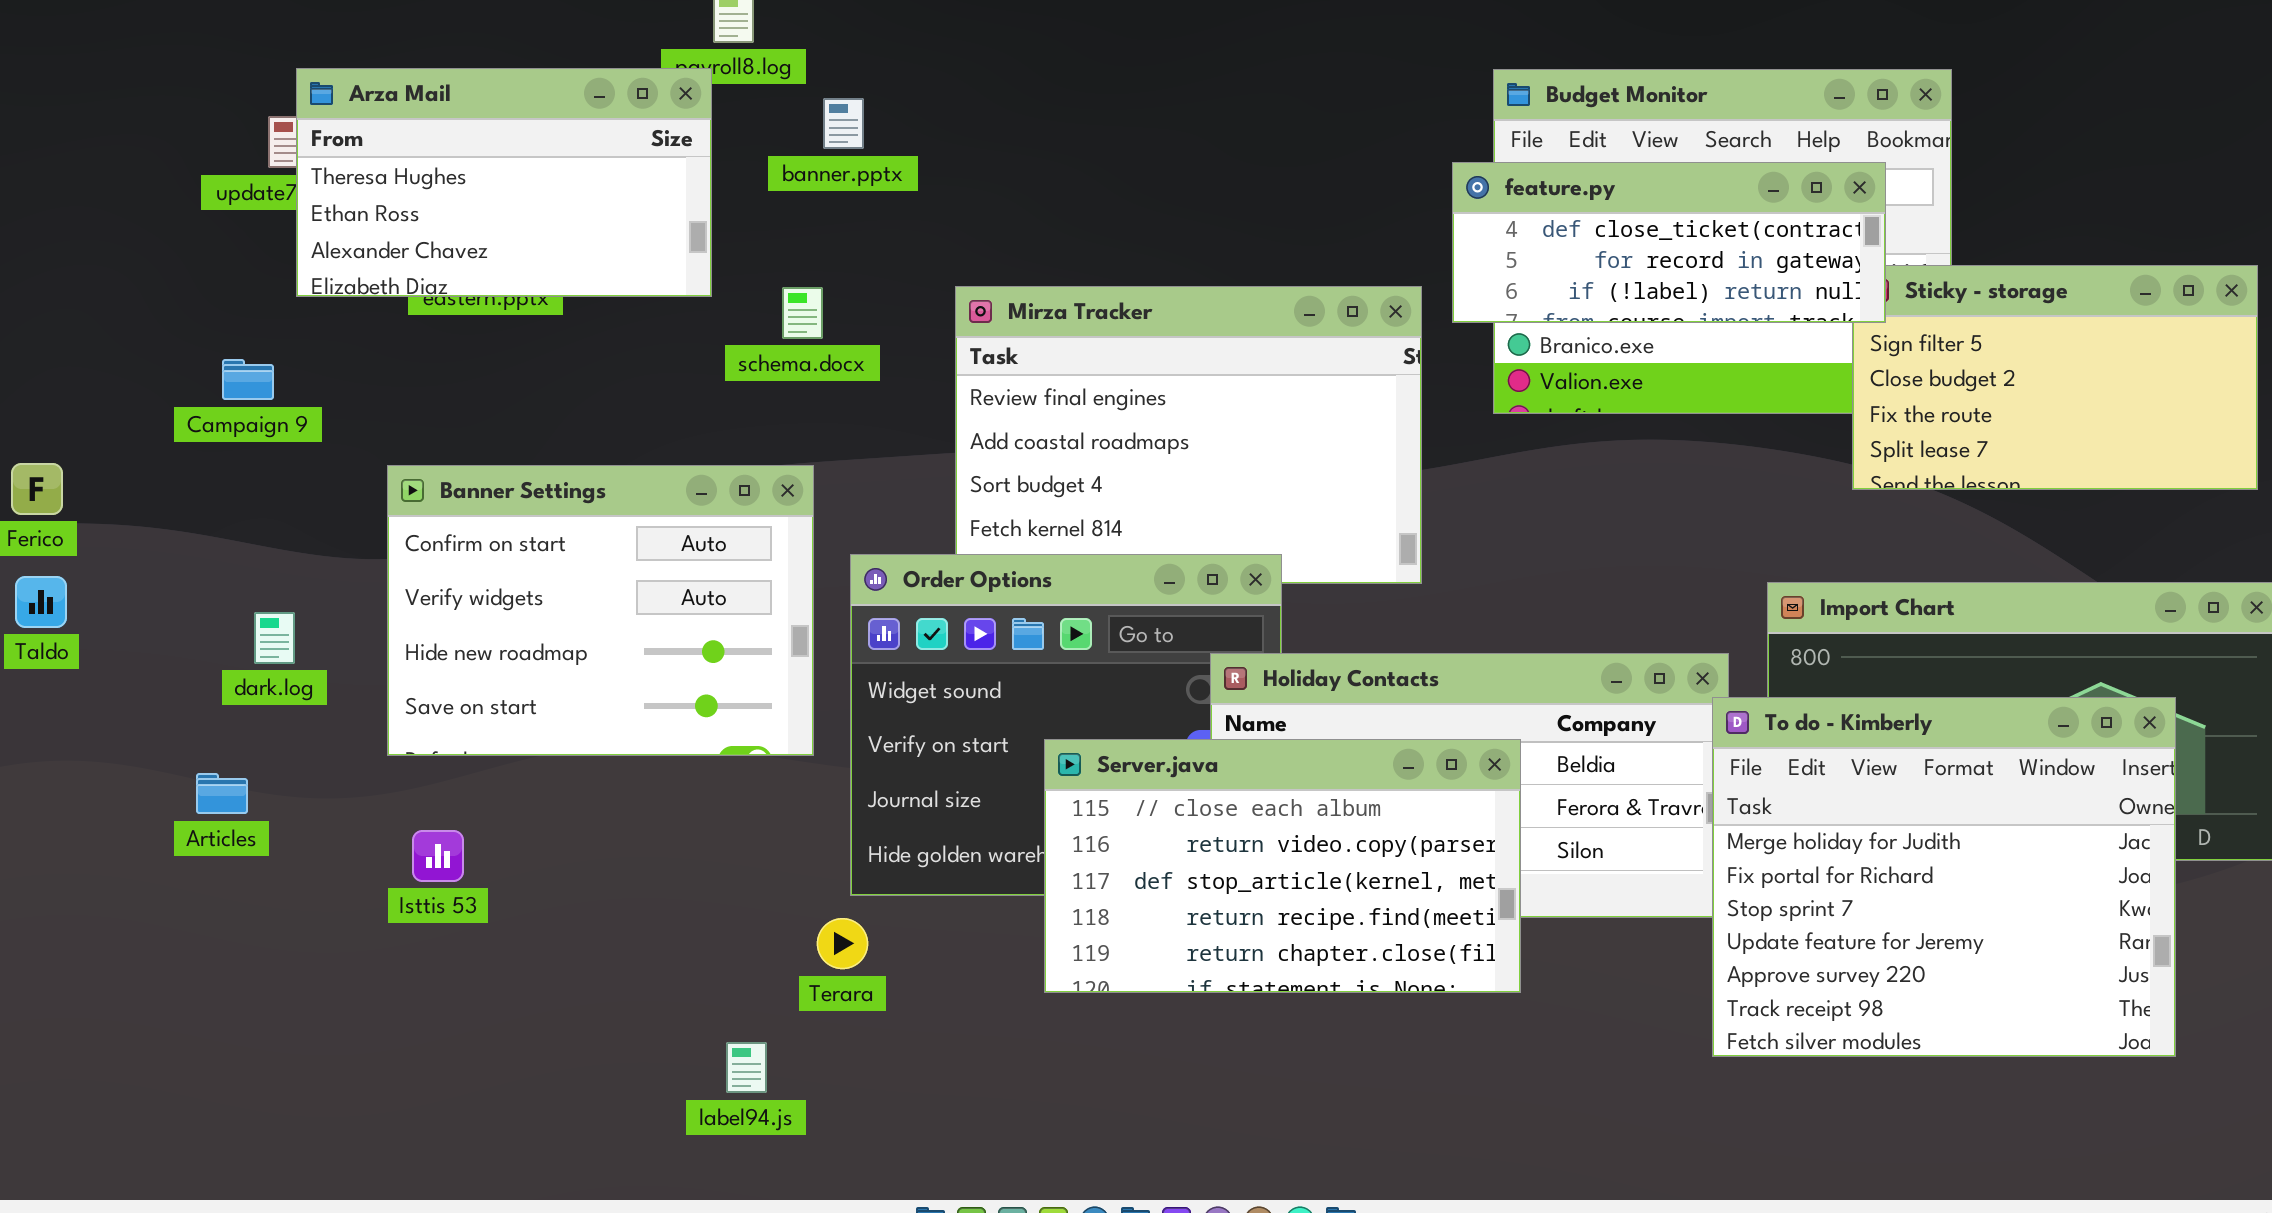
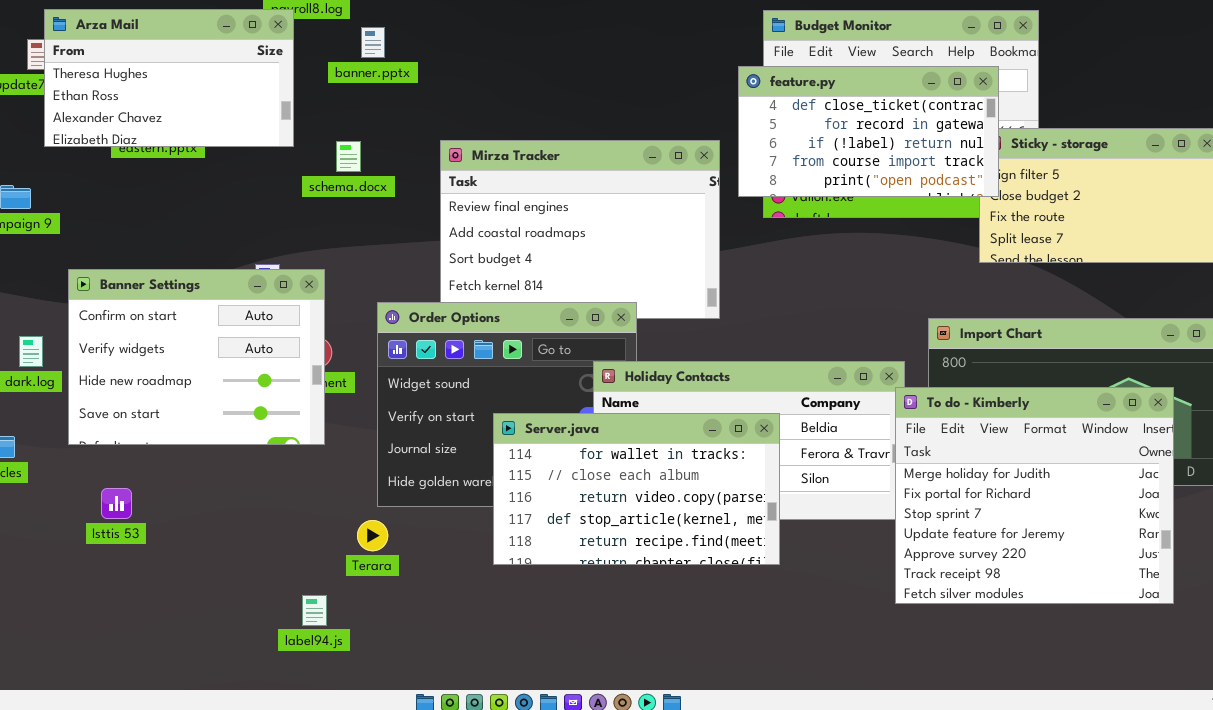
feature.py: [1452,162,1886,323] -> [738,66,999,197], resized
Banner Settings: [387,465,814,756] -> [68,269,325,445], moved
Server.java: [1044,739,1521,993] -> [493,413,780,565], scrolled up 1 row
Isttis 53: [412,830,464,882] -> [101,488,132,519], moved

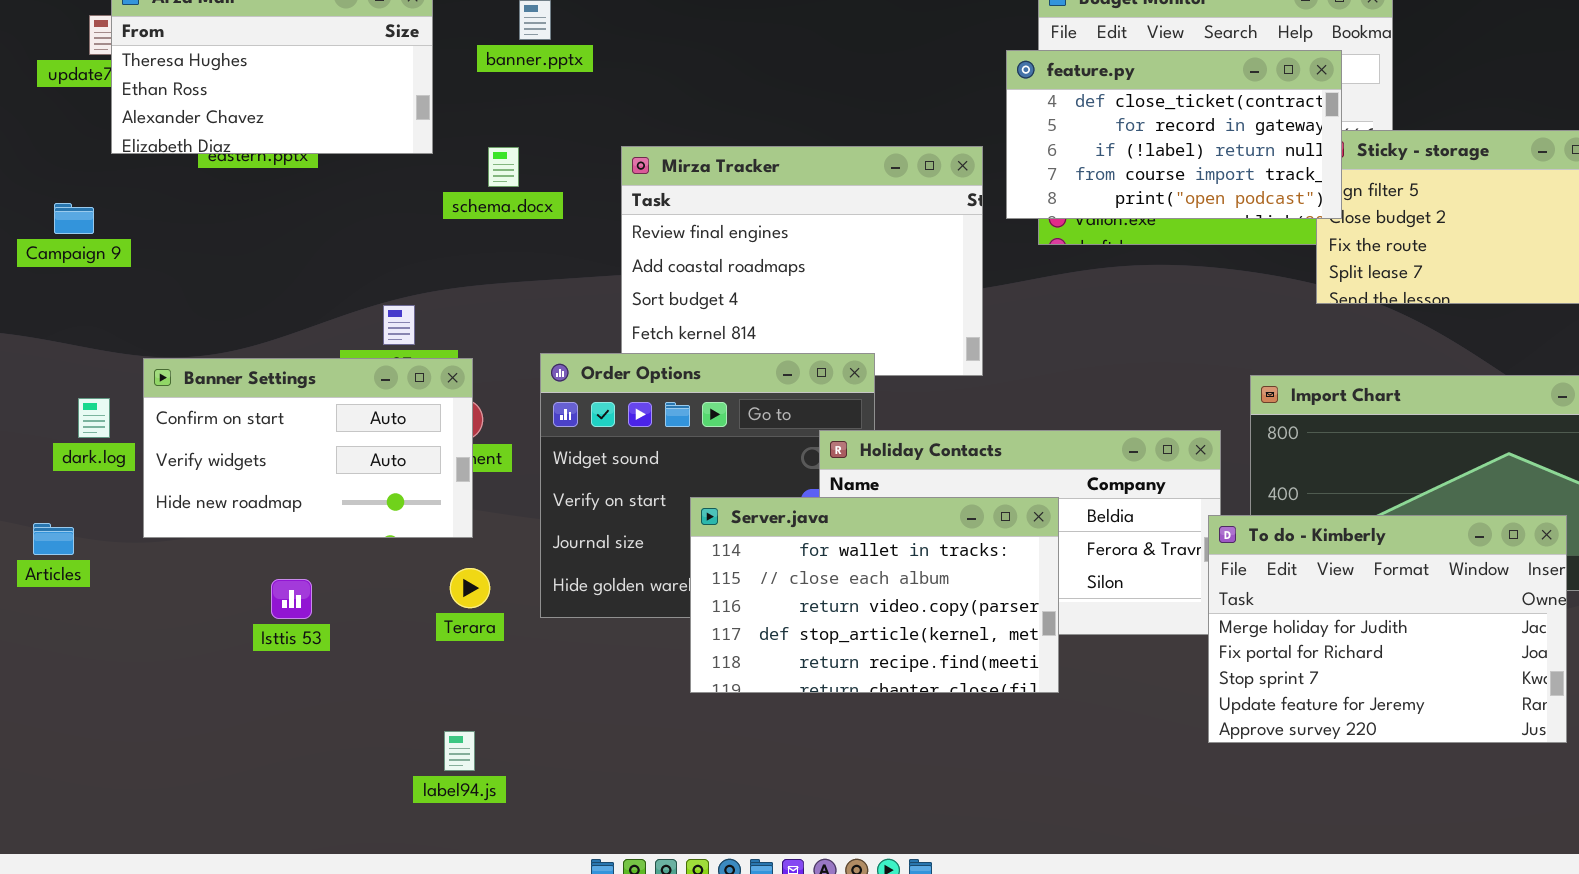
Banner Settings: [68,269,325,445] -> [143,358,473,538], resized
To do - Kimberly: [895,387,1174,604] -> [1208,515,1567,743], resized
Isttis 53: [101,488,132,519] -> [271,579,312,619], moved
Terara: [357,520,388,551] -> [450,568,490,608], moved

